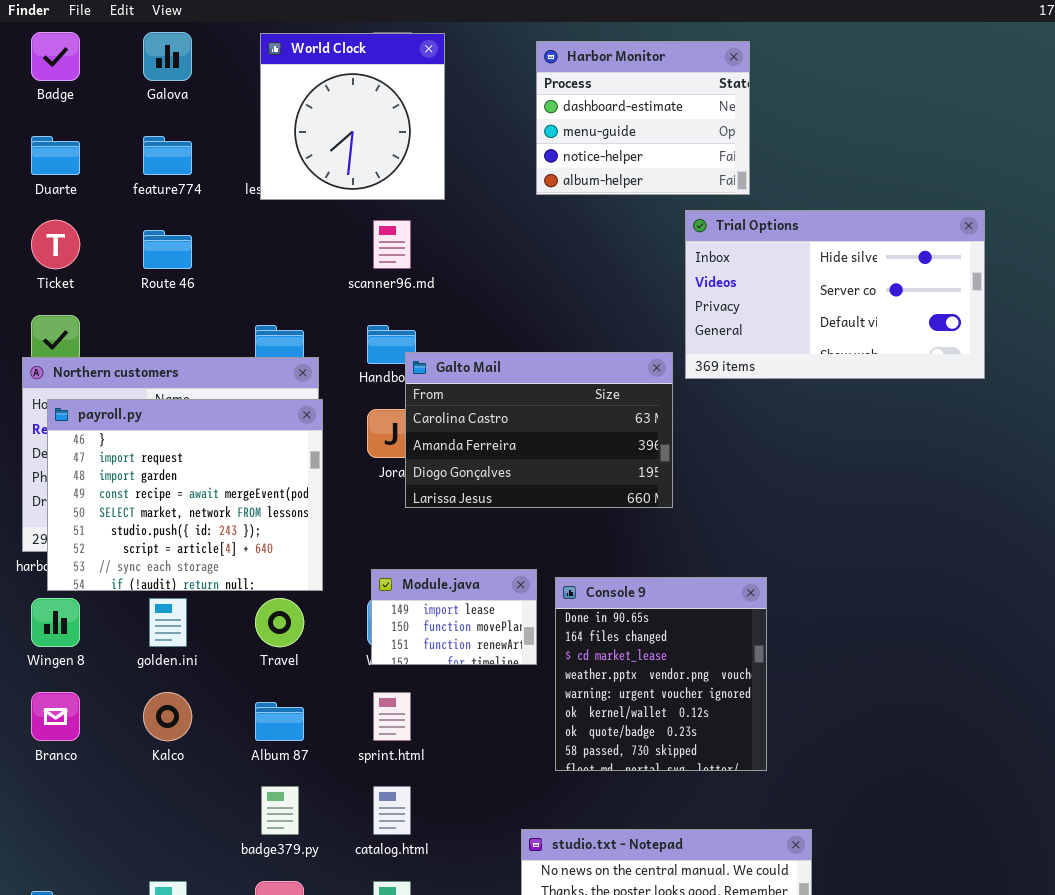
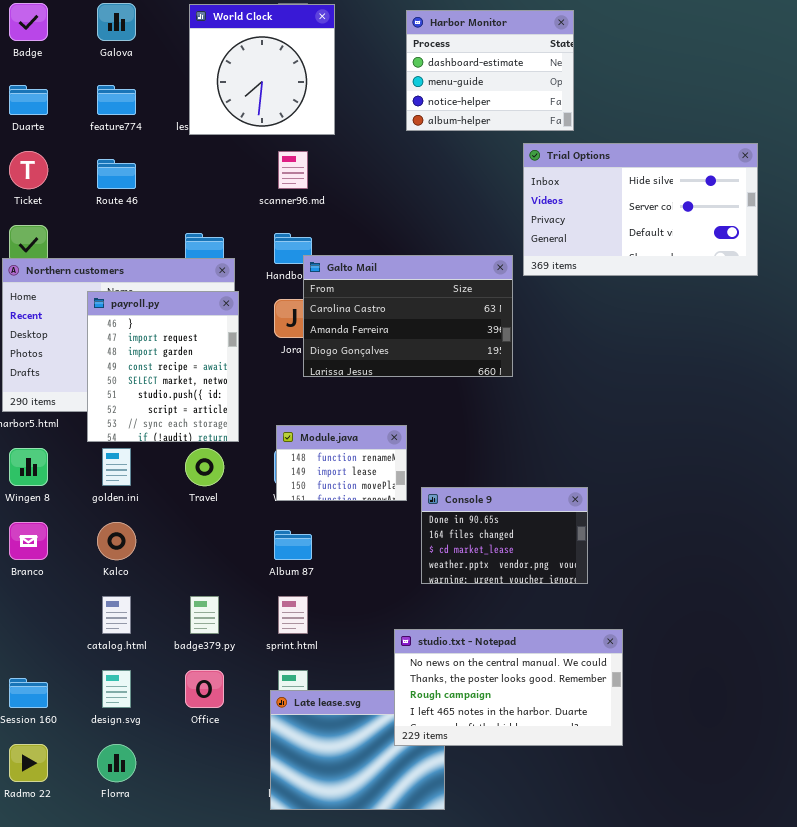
payroll.py: [47,399,323,591] -> [87,291,239,442], resized
Module.java: [371,569,537,665] -> [276,425,407,501], scrolled up 1 row
Console 9: [555,577,767,771] -> [421,487,588,584], resized
sprint.html: [373,692,411,741] -> [278,596,308,634], moved
Album 87: [255,702,304,741] -> [274,530,312,560], moved
catalog.html: [373,786,411,835] -> [102,596,131,634], moved

